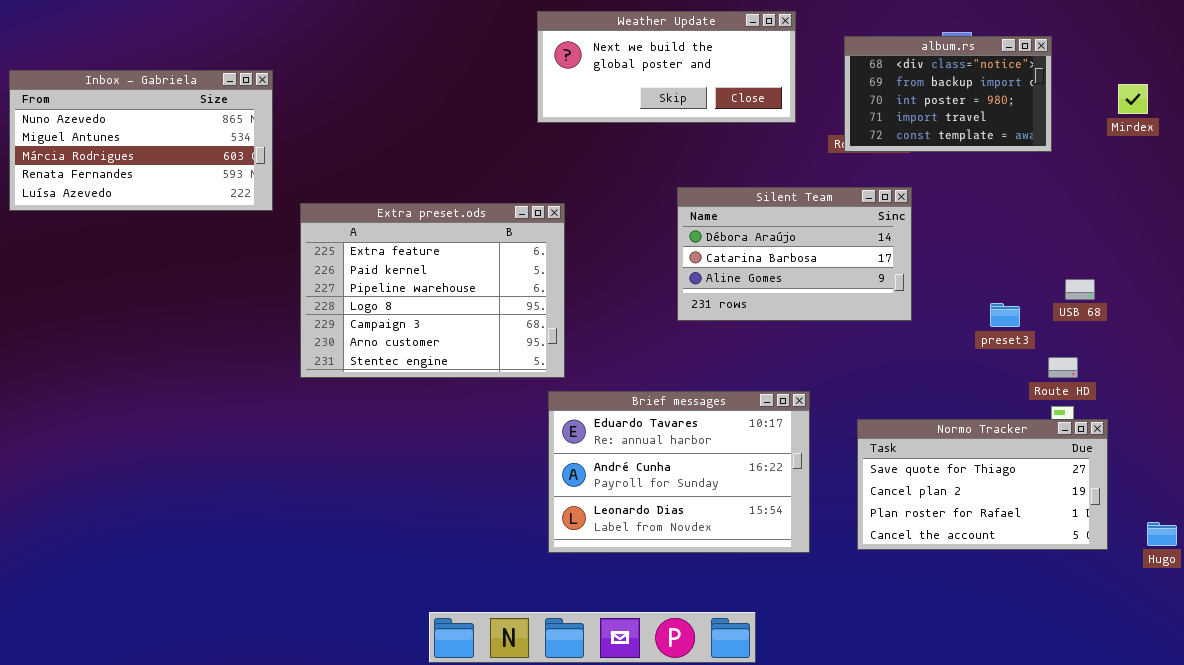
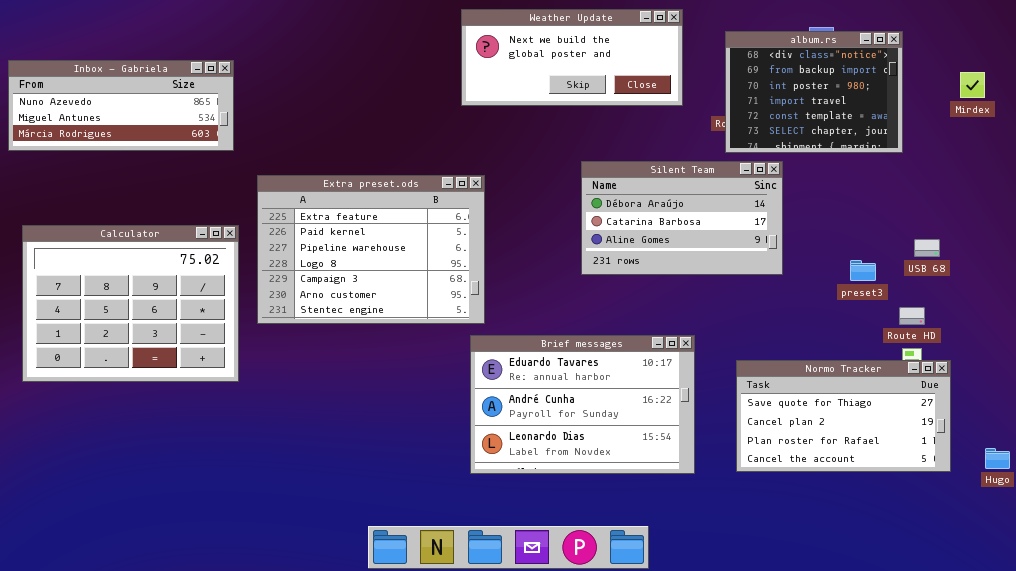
album.rs: [844,36,1052,152] -> [725,31,903,153], resized
Inbox - Gabriela: [9,70,273,211] -> [8,60,234,151], resized
Calculator: none -> [22,225,239,382], opened

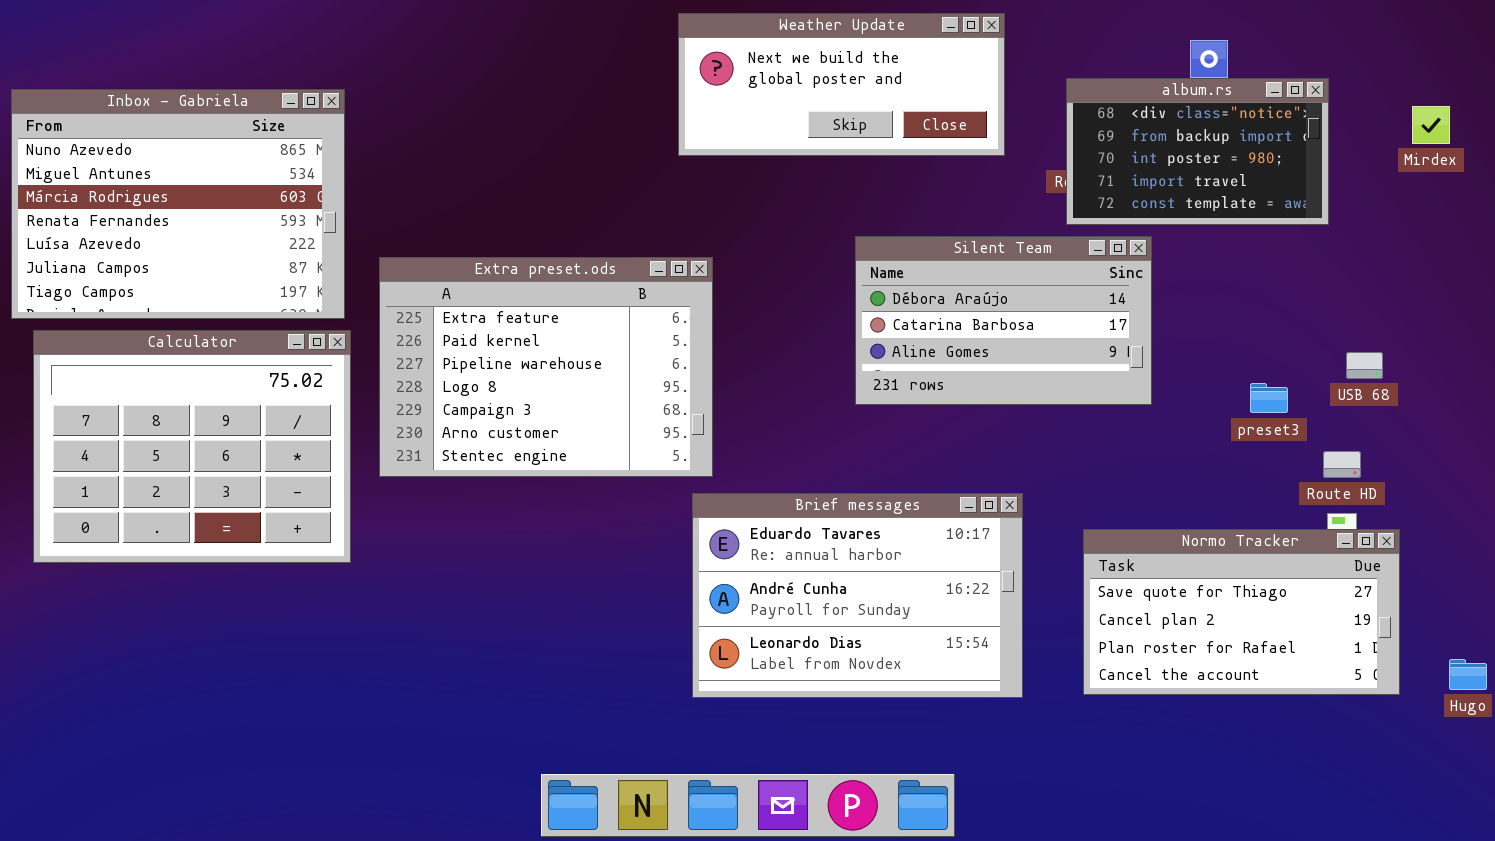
album.rs: [725,31,903,153] -> [1066,78,1329,225], resized
Inbox - Gabriela: [8,60,234,151] -> [11,89,345,319], resized

